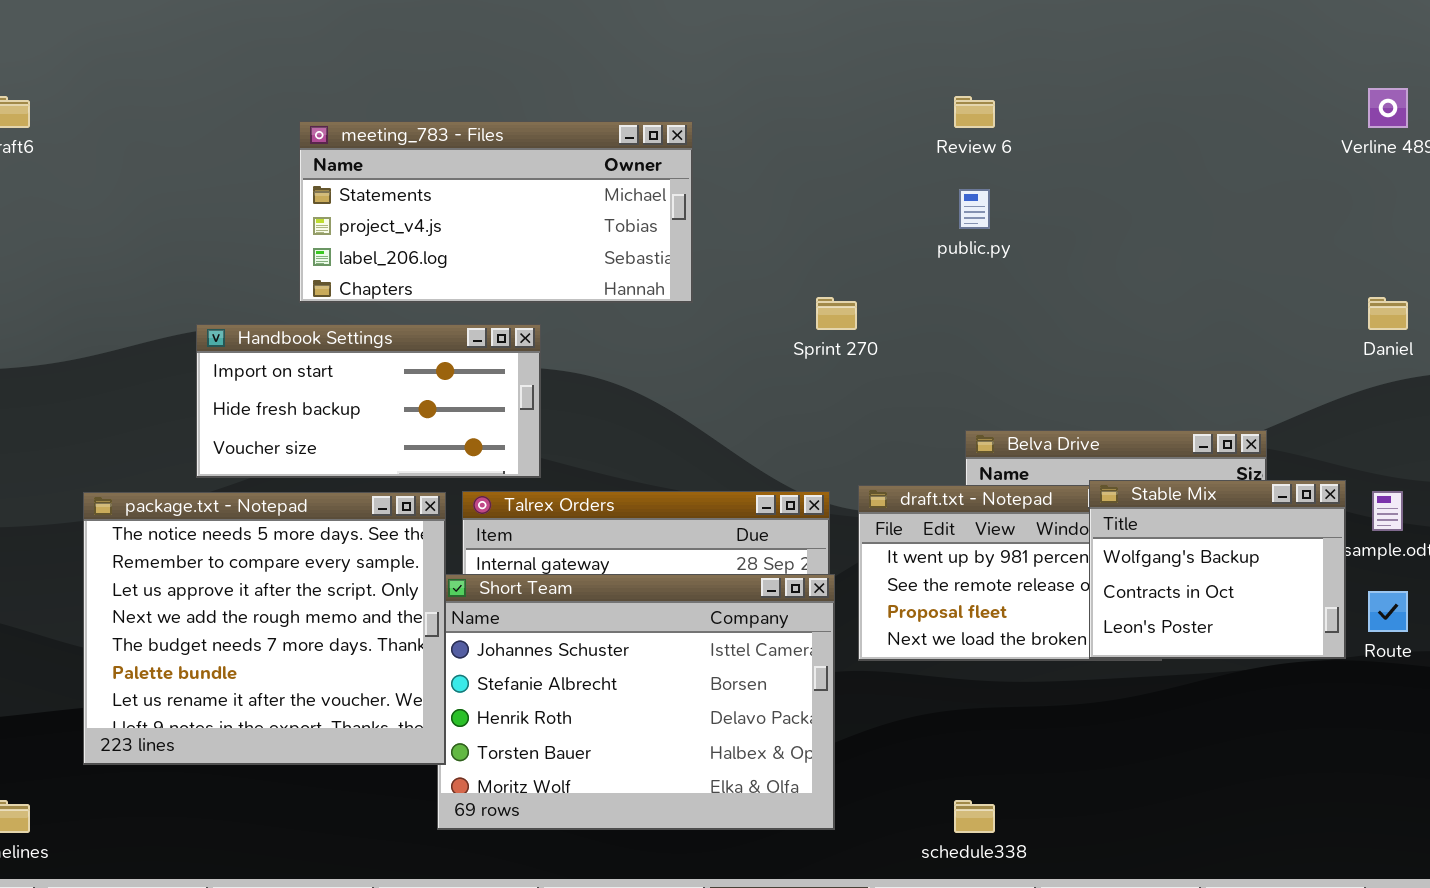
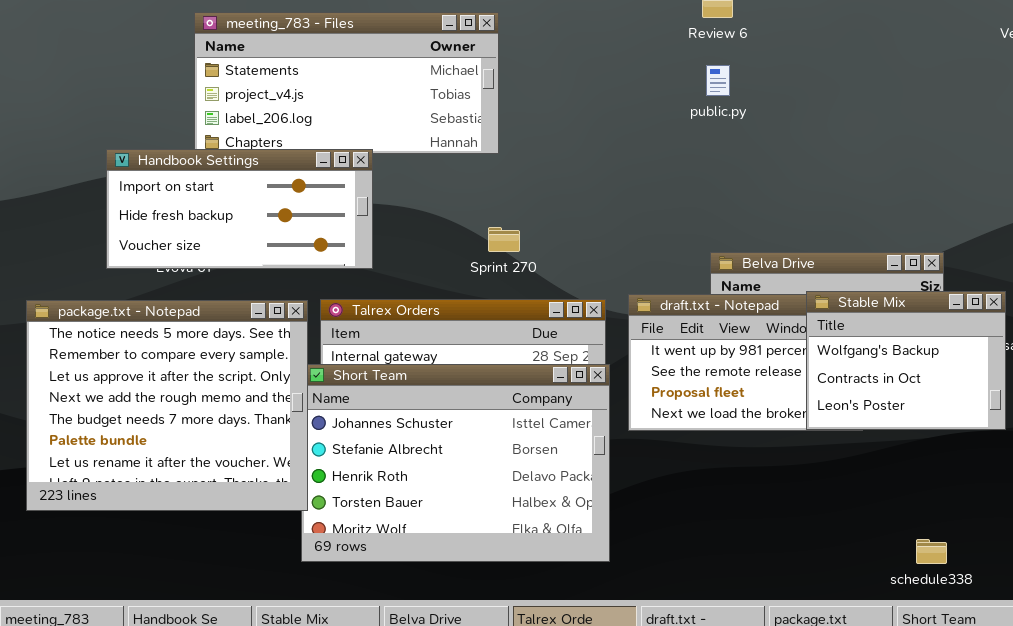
Sprint 270: [816,297,857,330] -> [488,227,520,252], moved
Handbook Settings: [196,324,541,478] -> [106,149,373,269], moved
schedule338: [954,800,995,833] -> [916,539,947,564], moved

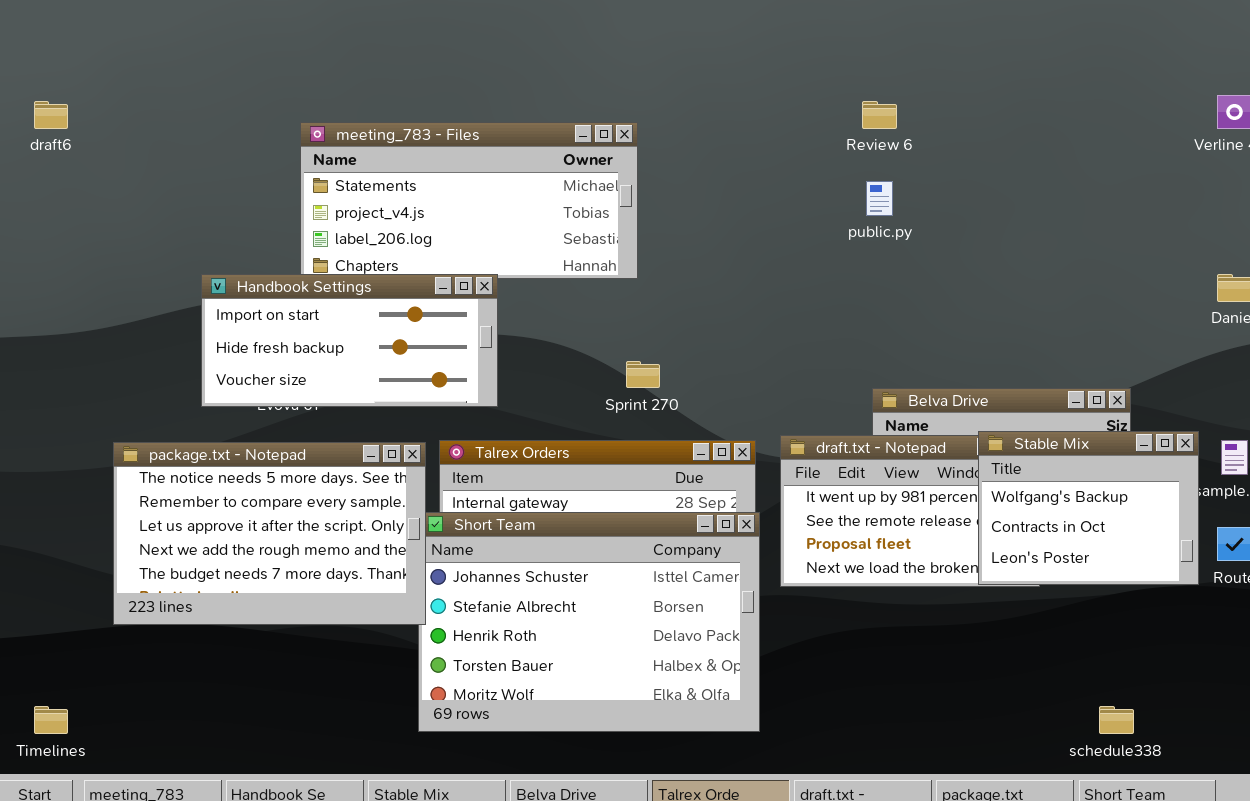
package.txt - Notepad: [26,300,308,511] -> [113,442,426,625], resized

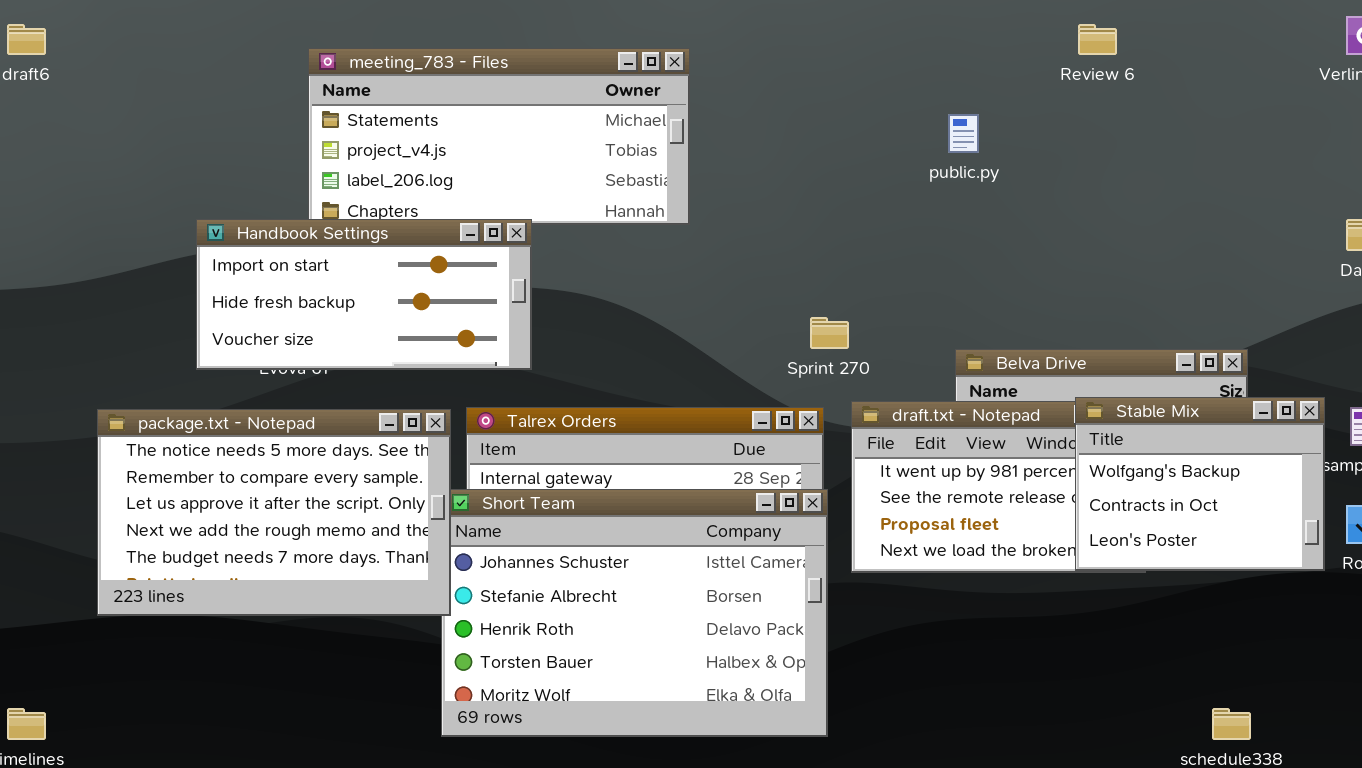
Review 6: [862,101,897,129] -> [1078,24,1117,55], moved
Sprint 270: [626,361,660,388] -> [810,317,849,349], moved

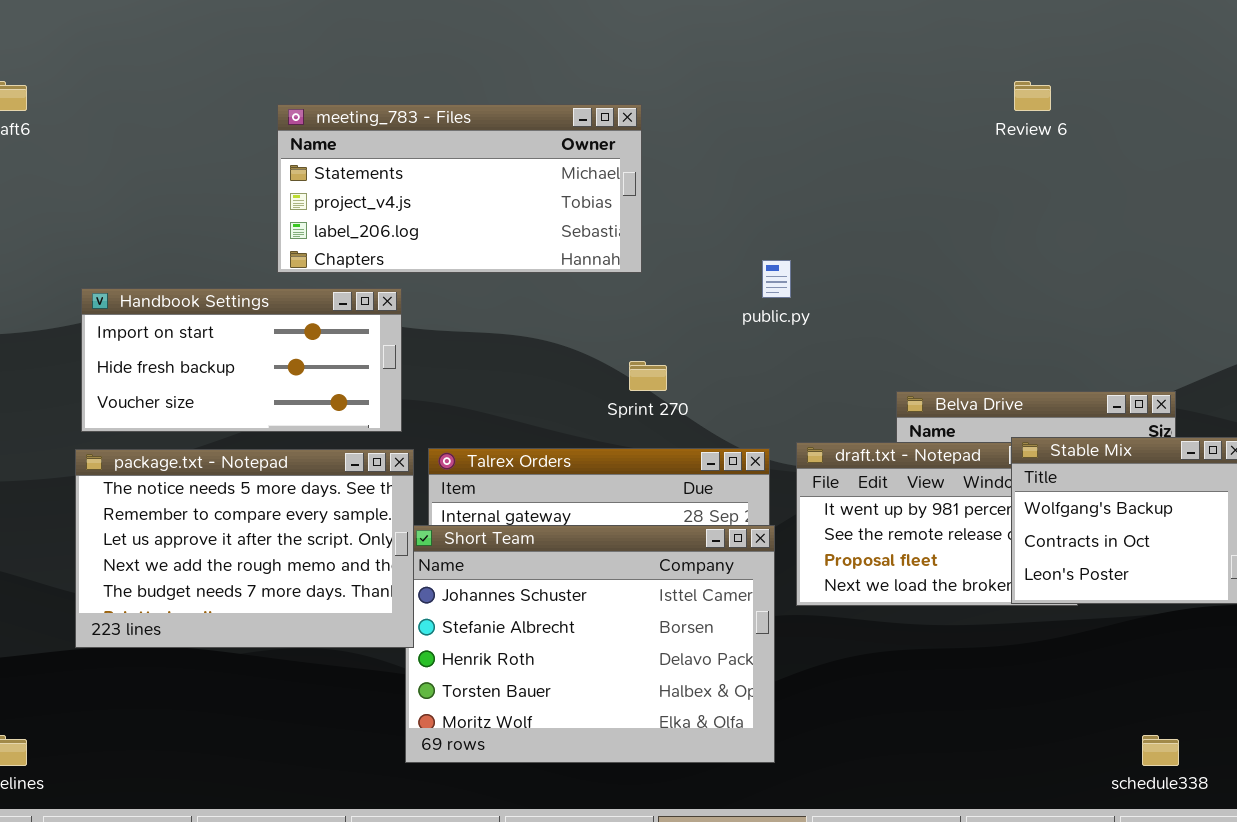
public.py: [948,114,979,153] -> [762,260,791,298], moved
Handbook Settings: [196,219,532,370] -> [81,288,402,432], moved
Sprint 270: [810,317,849,349] -> [629,361,667,391], moved

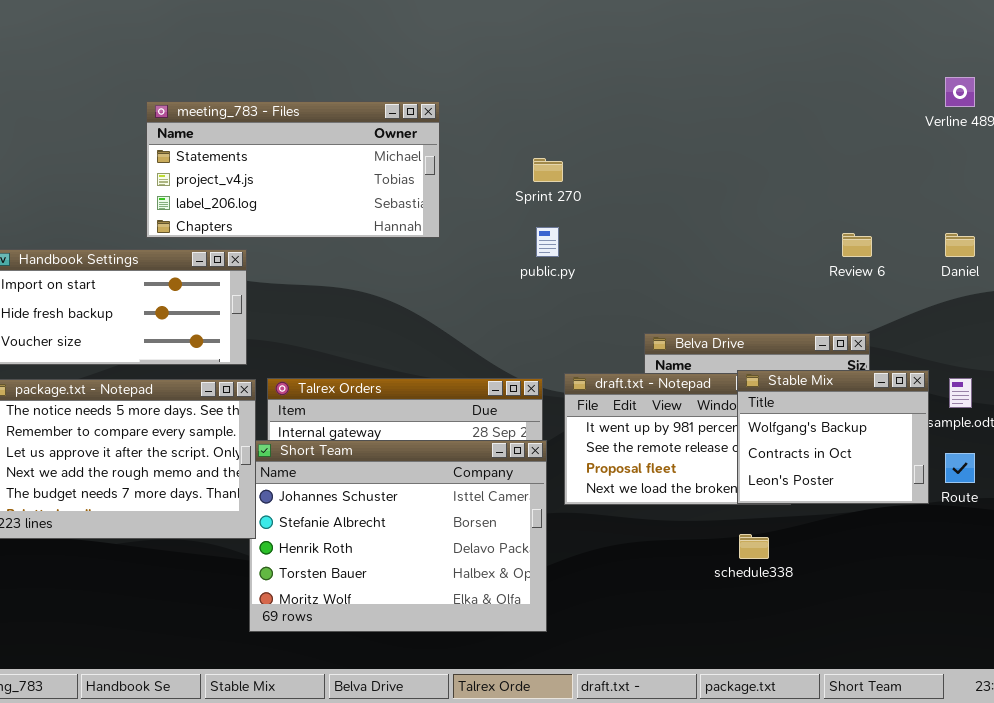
Review 6: [1014,81,1051,111] -> [842,233,872,257], moved
Sprint 270: [629,361,667,391] -> [533,158,563,182], moved
schedule338: [1142,735,1179,766] -> [739,534,769,559], moved

